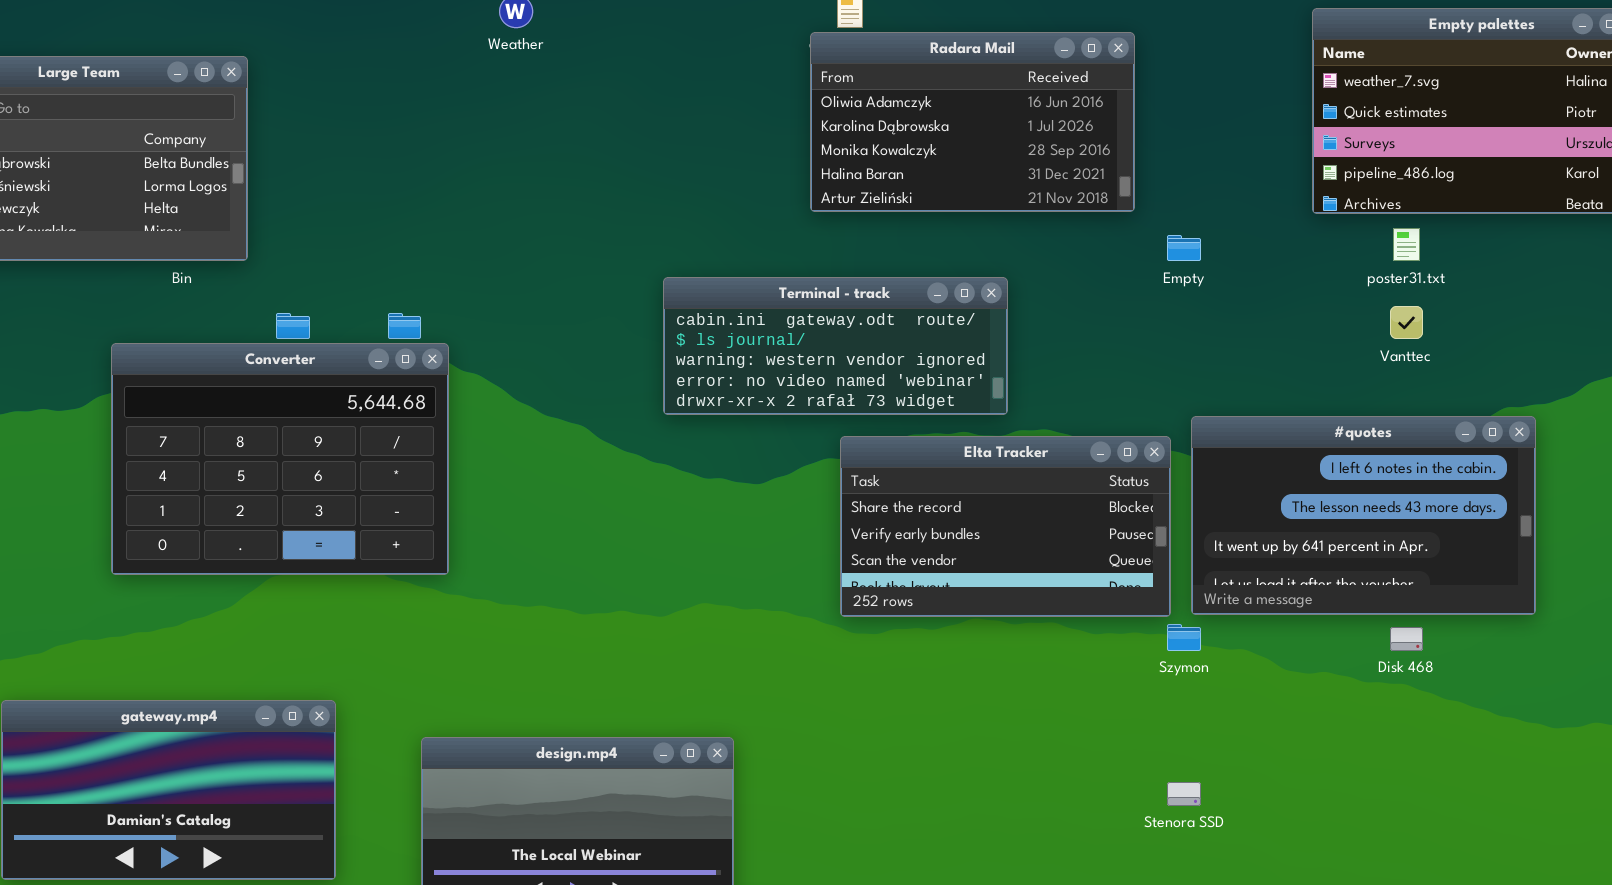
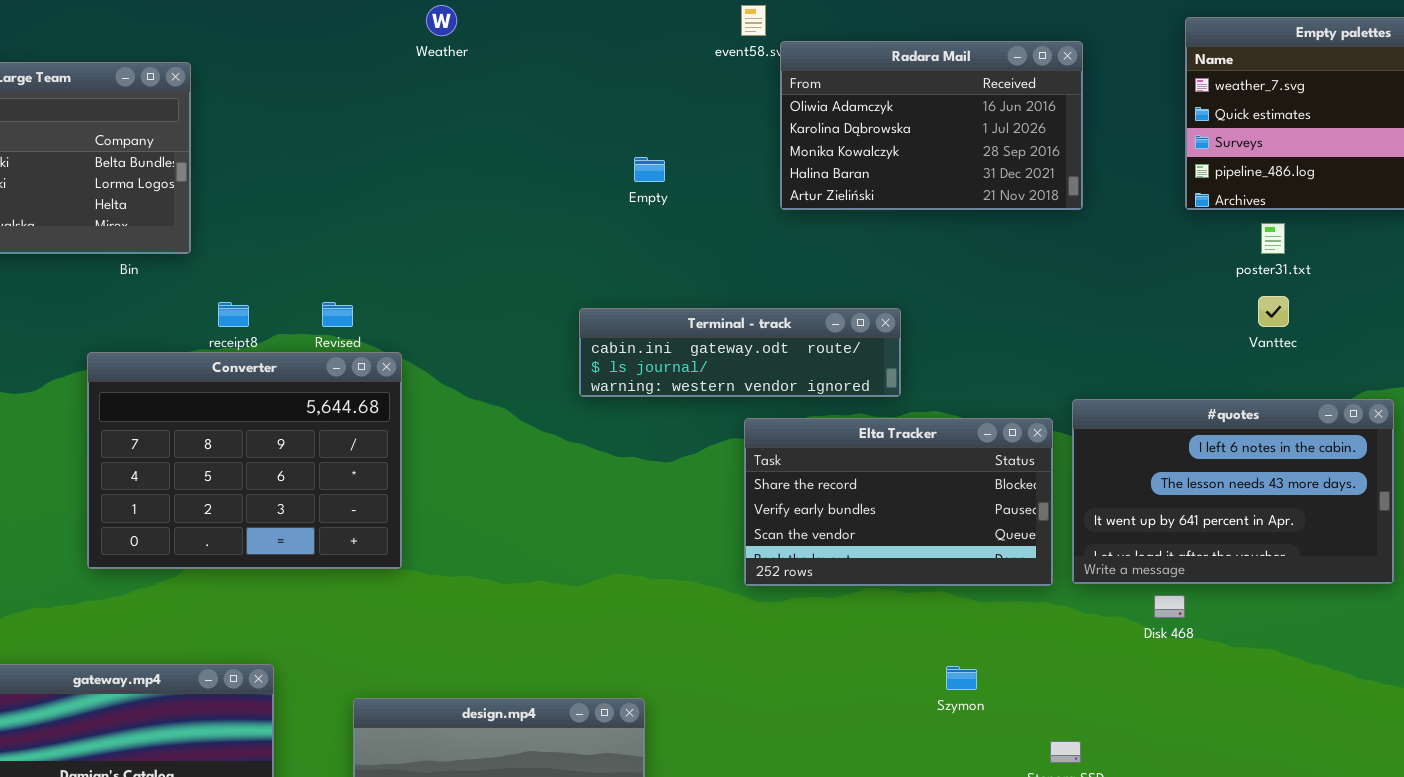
Radara Mail: [810,32,1135,212] -> [780,41,1083,210], moved
Empty: [1167,235,1201,261] -> [634,157,665,182], moved
Terminal - track: [663,277,1008,415] -> [579,308,901,397], resized
Converter: [111,343,449,575] -> [87,352,402,569], moved
Szymon: [1167,624,1201,651] -> [946,666,977,690], moved
Disk 468: [1390,627,1423,651] -> [1154,595,1185,618], moved

